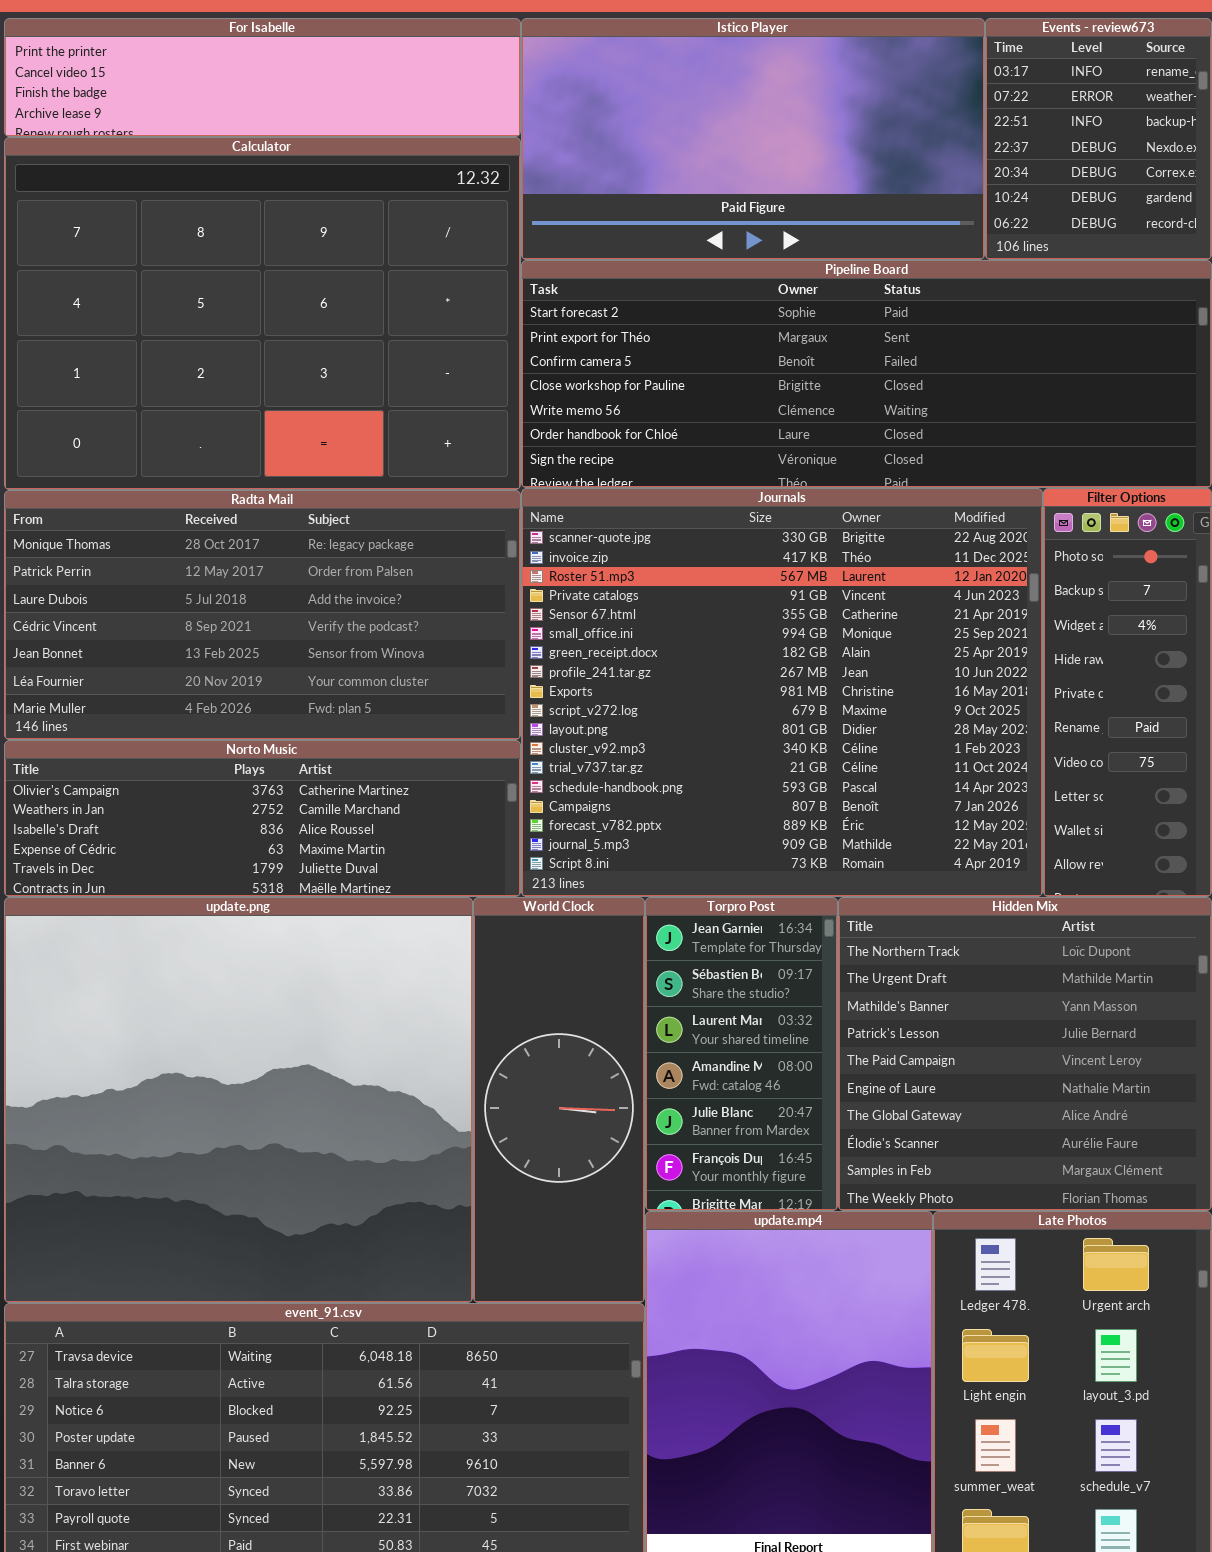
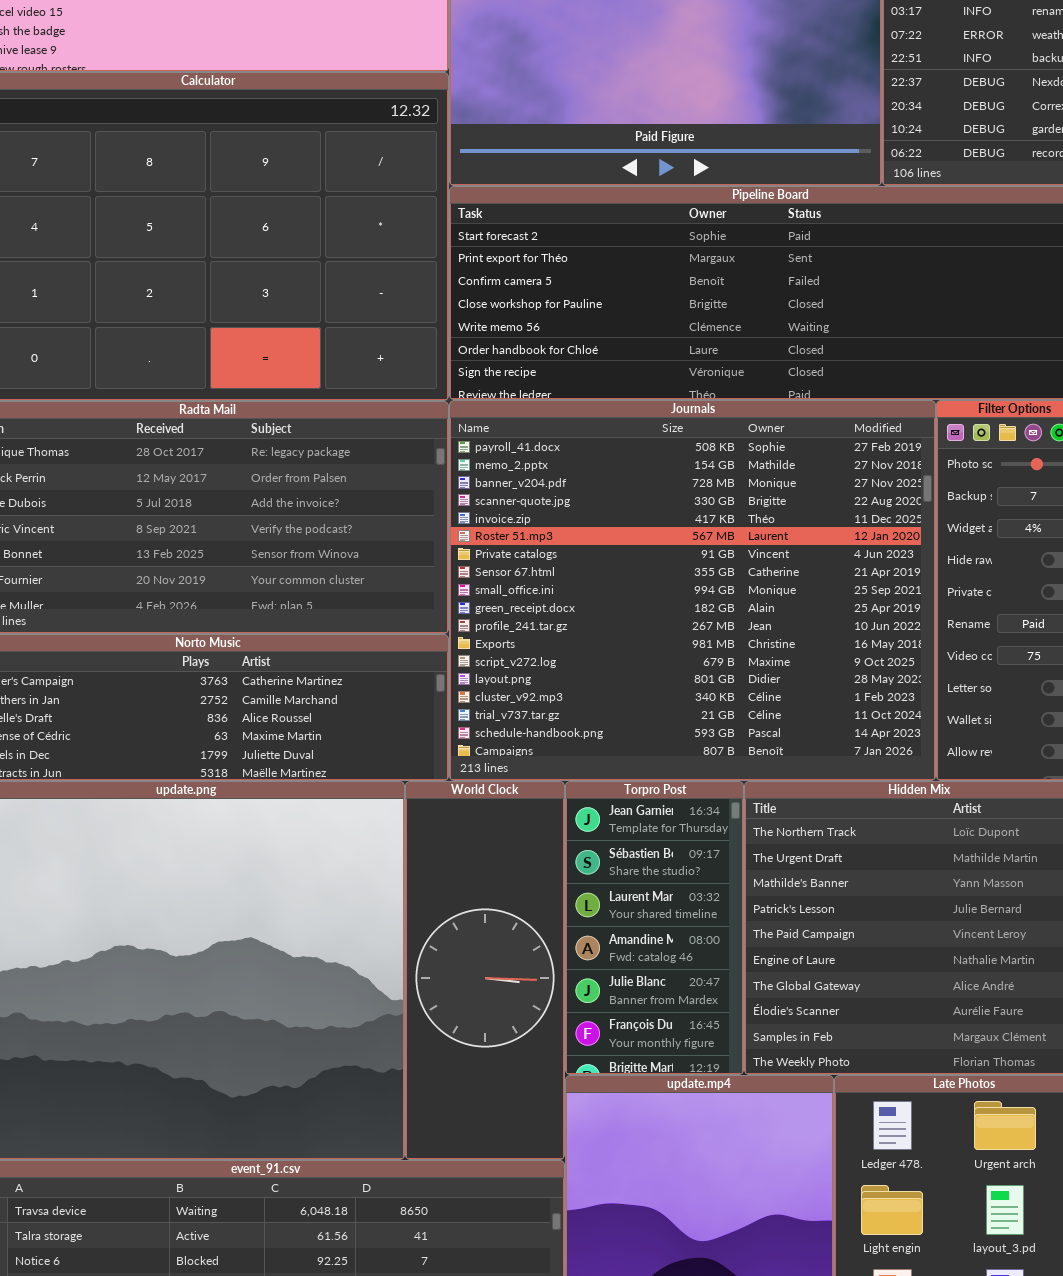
Journals: [521,488,1043,897] -> [449,400,936,781], scrolled up 3 rows

